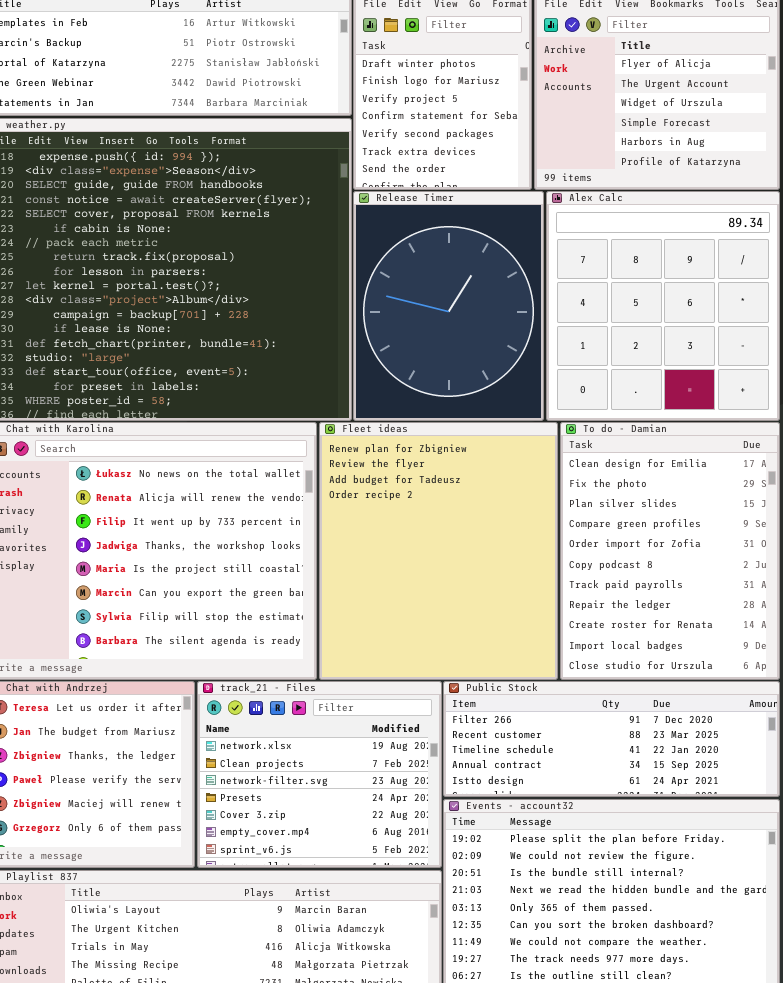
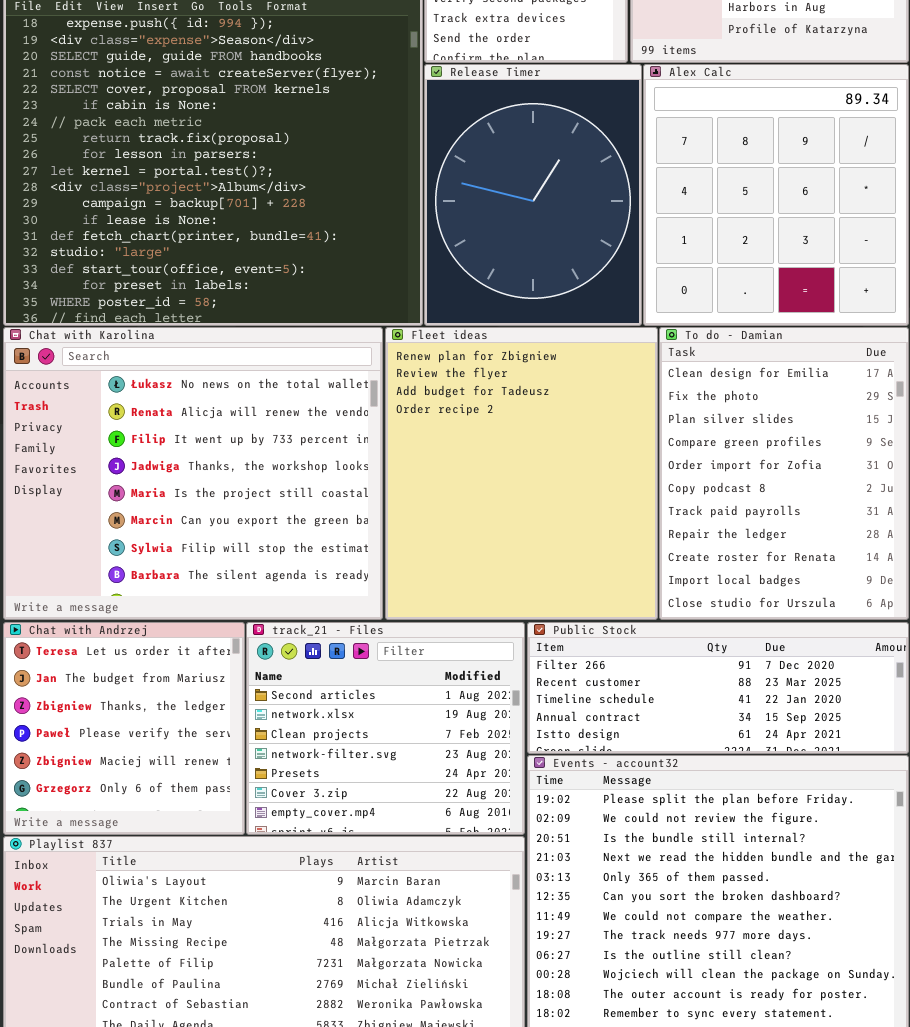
track_21 - Files: [197,681,442,868] -> [246,622,525,835], scrolled up 1 row

